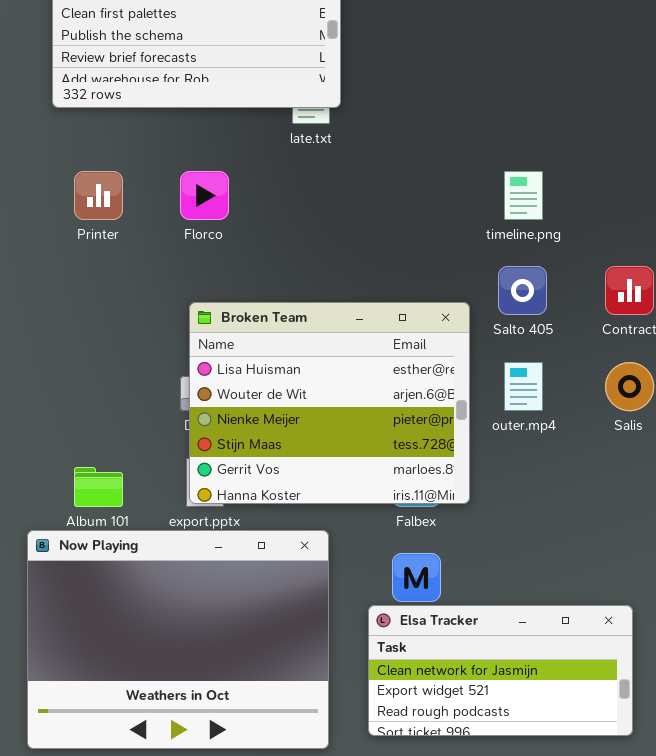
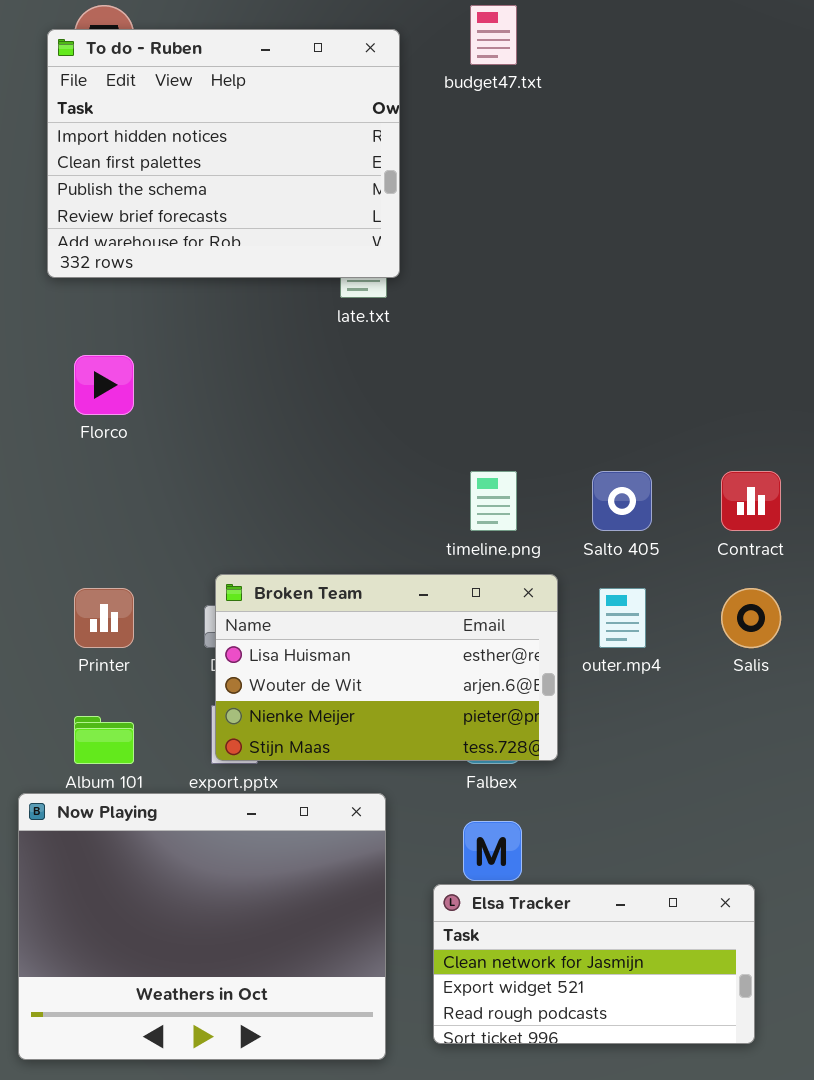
Printer: [74,171,123,220] -> [74,588,134,648], moved
Florco: [180,171,229,220] -> [74,355,134,415], moved
timeline.png: [504,171,543,220] -> [470,471,517,531], moved
Broken Team: [189,302,470,504] -> [215,574,558,761], resized

